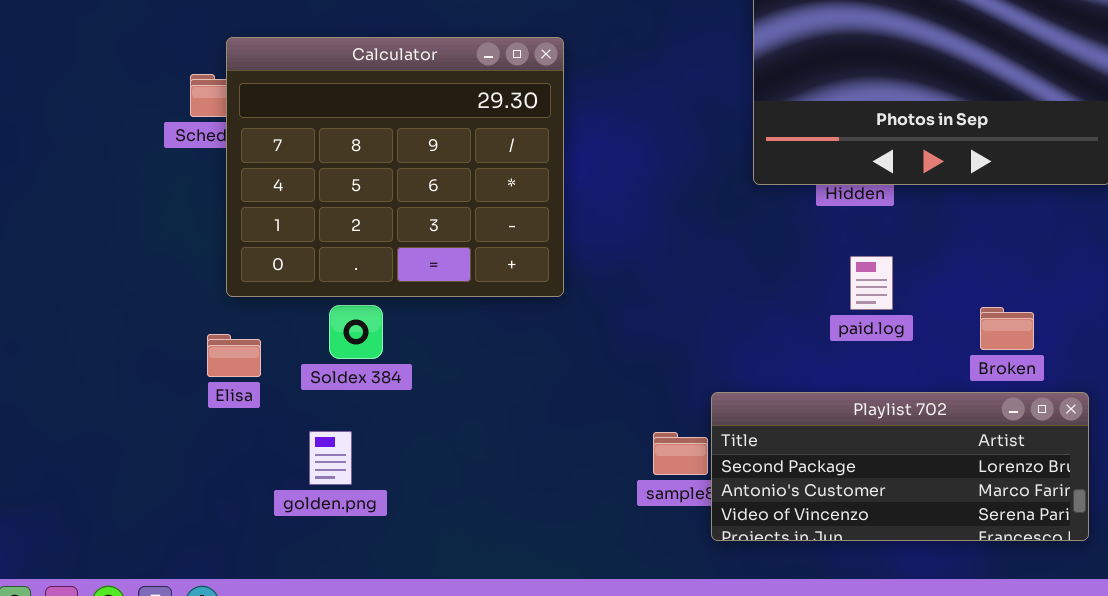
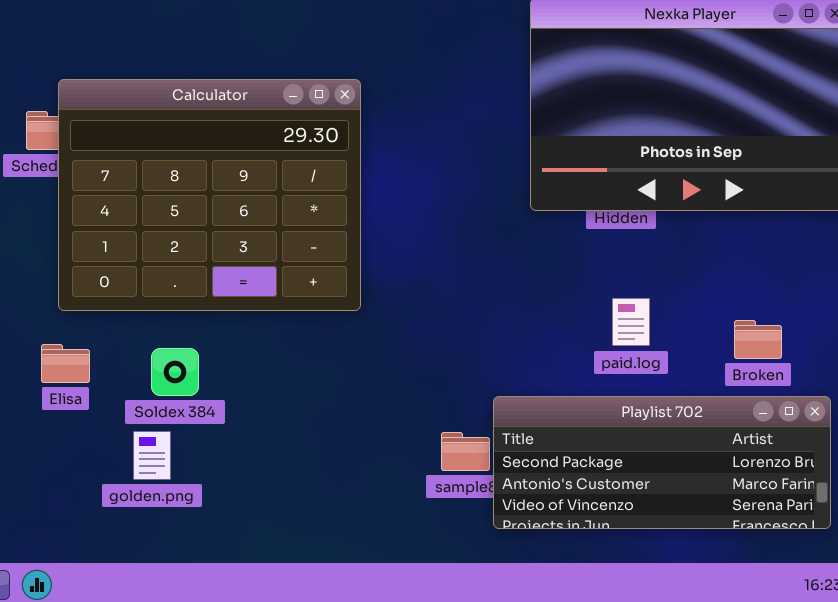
paid.log: [850,256,893,310] -> [612,298,650,346], moved
Soldex 384: [329,305,383,359] -> [151,348,199,396], moved

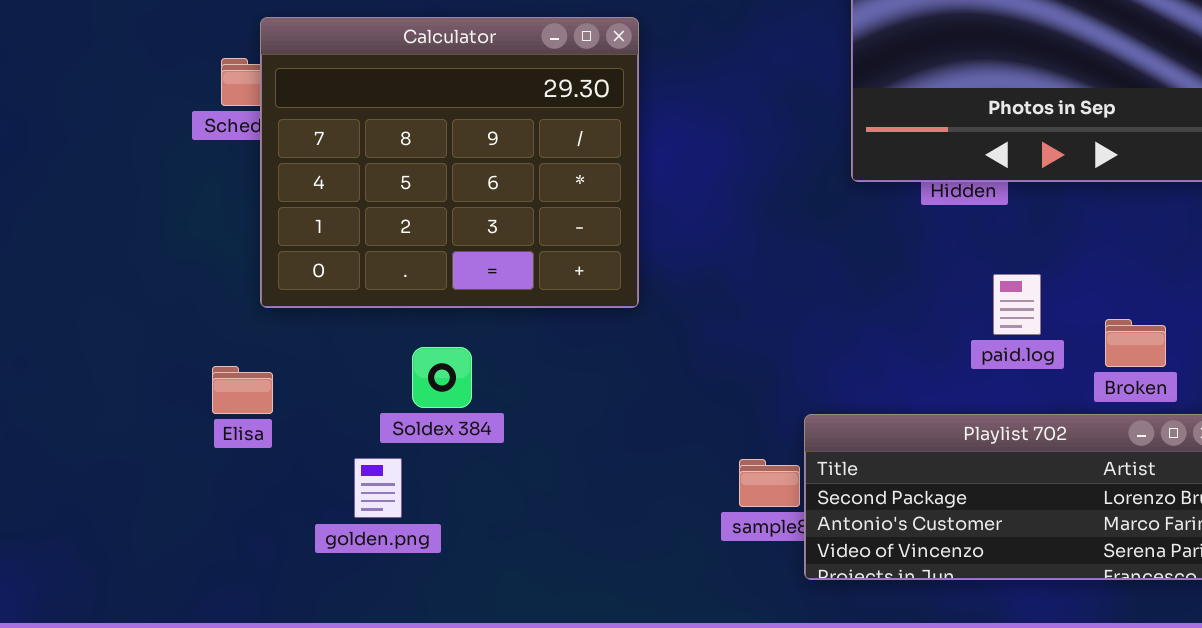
paid.log: [612,298,650,346] -> [993,274,1041,335], moved
Elisa: [41,344,90,383] -> [212,366,273,414], moved
Soldex 384: [151,348,199,396] -> [412,347,472,408], moved

